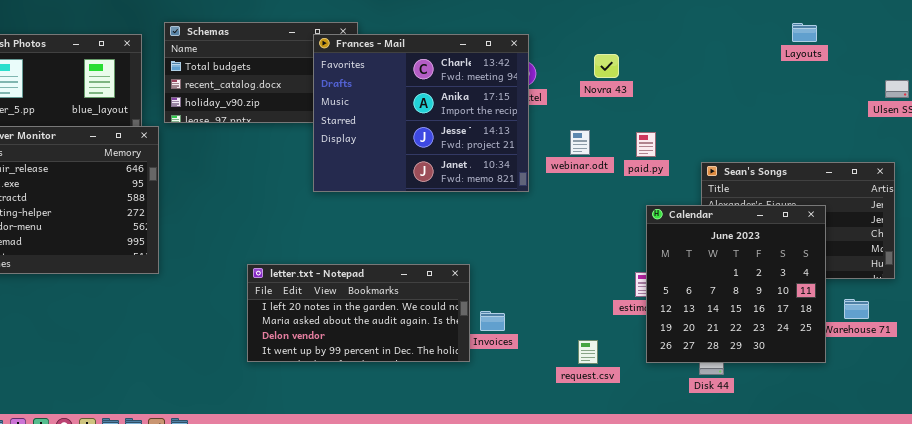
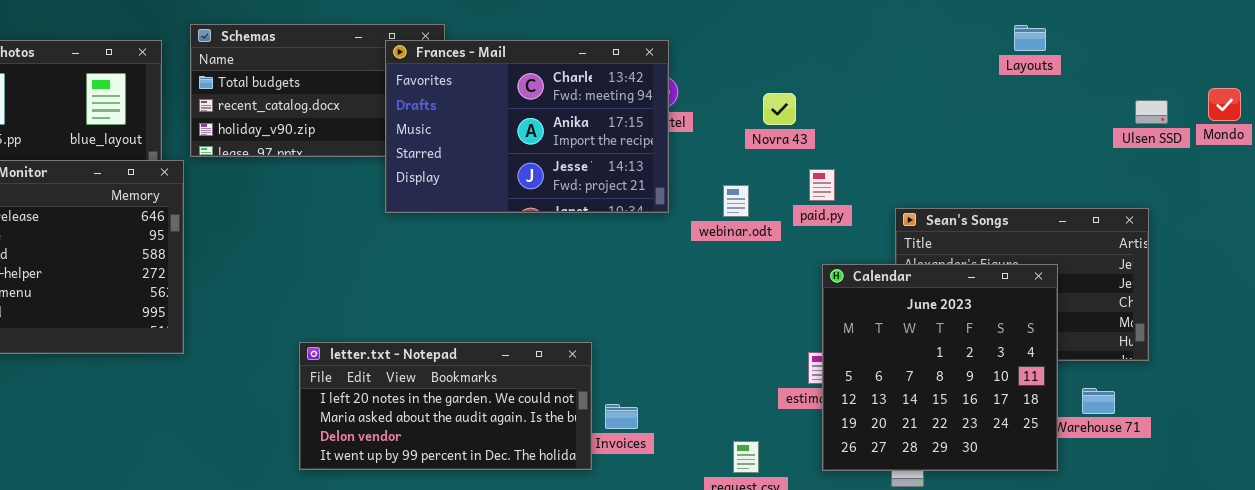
Frances - Mail: [313,34,529,192] -> [385,40,669,213], resized
Novra 43: [594,54,619,78] -> [763,93,796,125], moved
webinar.odt: [570,130,590,155] -> [723,185,749,217], moved

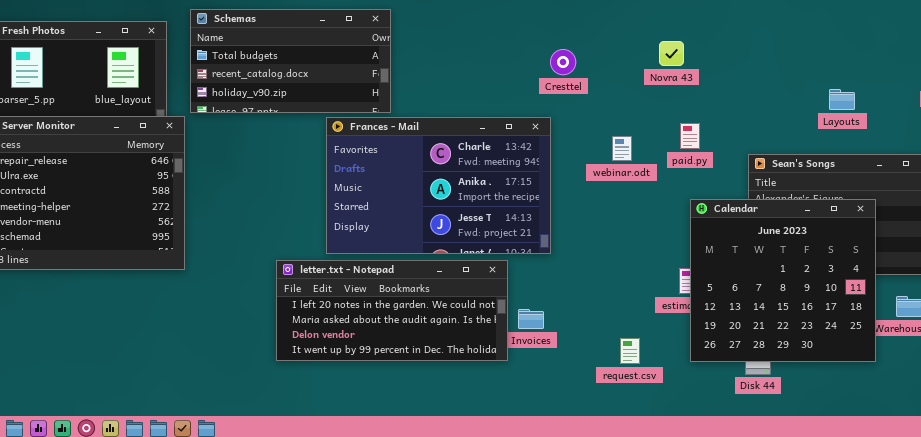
Layouts: [1014,25,1046,51] -> [829,89,855,110], moved
Frances - Mail: [385,40,669,213] -> [326,117,551,254], moved
Novra 43: [763,93,796,125] -> [659,41,684,66], moved

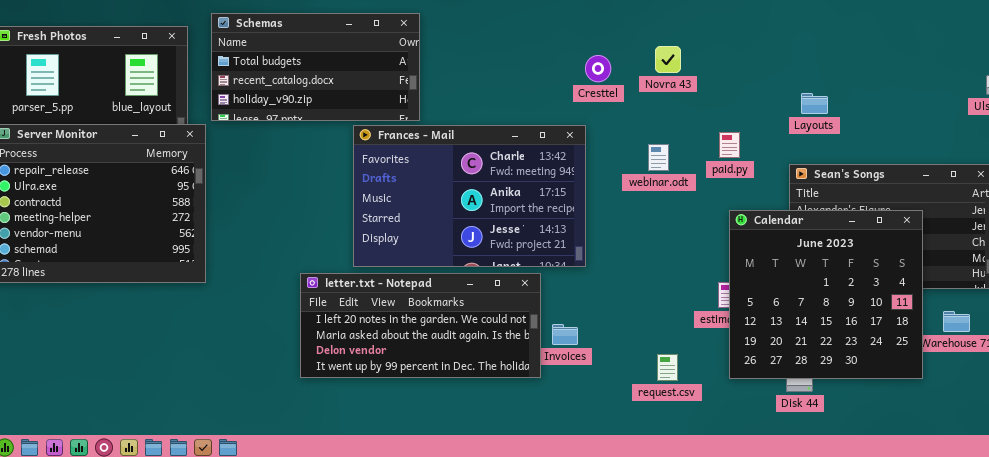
Novra 43: [659,41,684,66] -> [655,46,681,73], moved
Layouts: [829,89,855,110] -> [801,93,828,114], moved

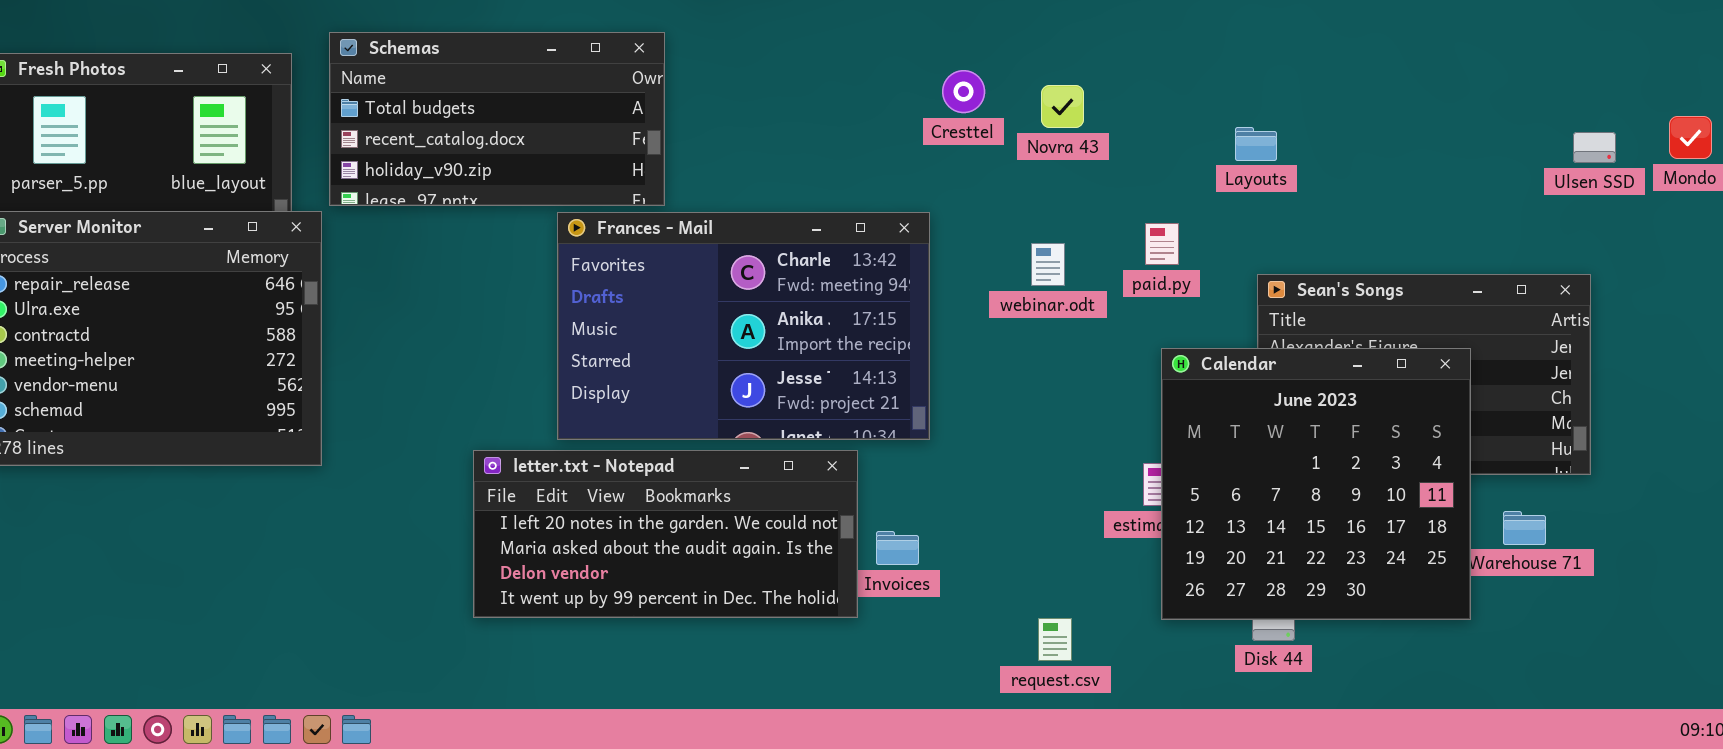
Cresttel: [585,55,611,82] -> [942,70,985,113], moved
Layouts: [801,93,828,114] -> [1235,127,1277,161], moved
request.csv: [657,354,678,381] -> [1038,618,1072,661], moved

